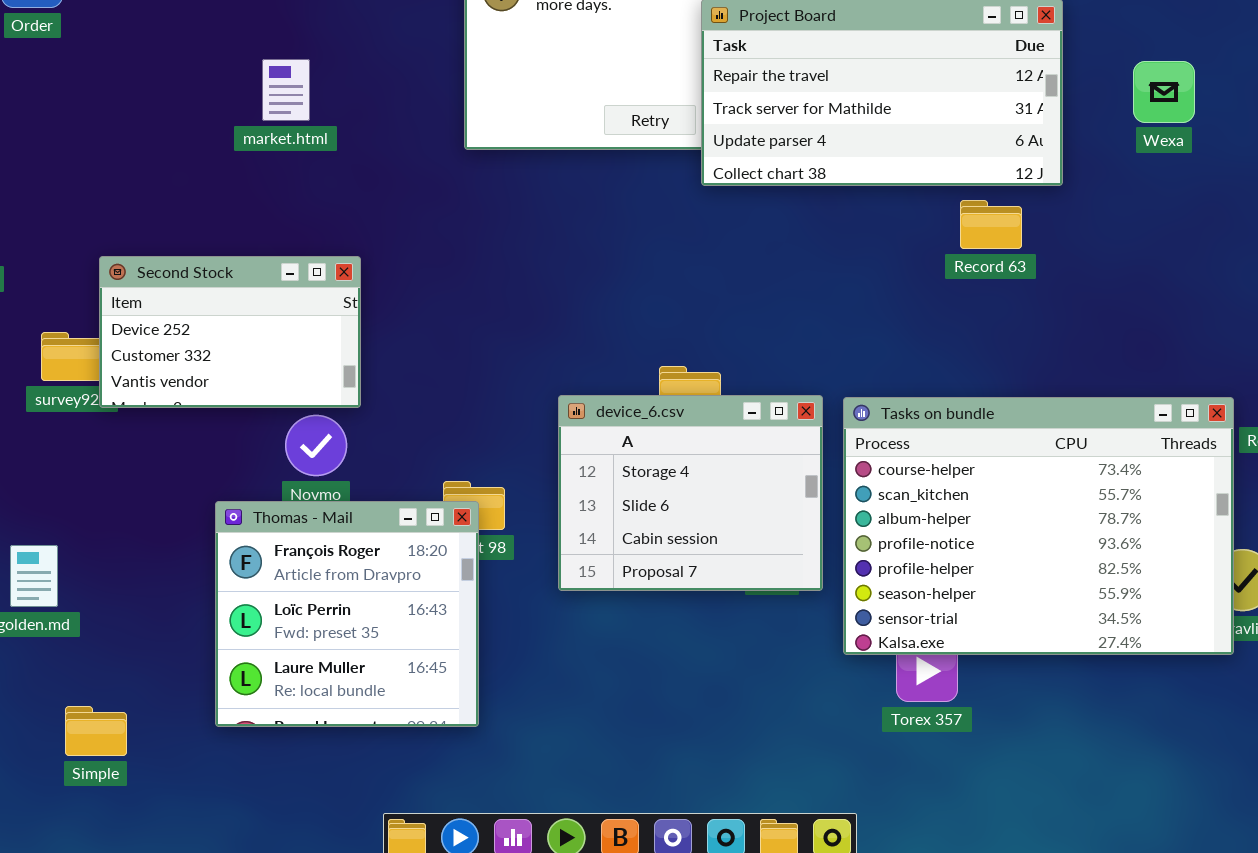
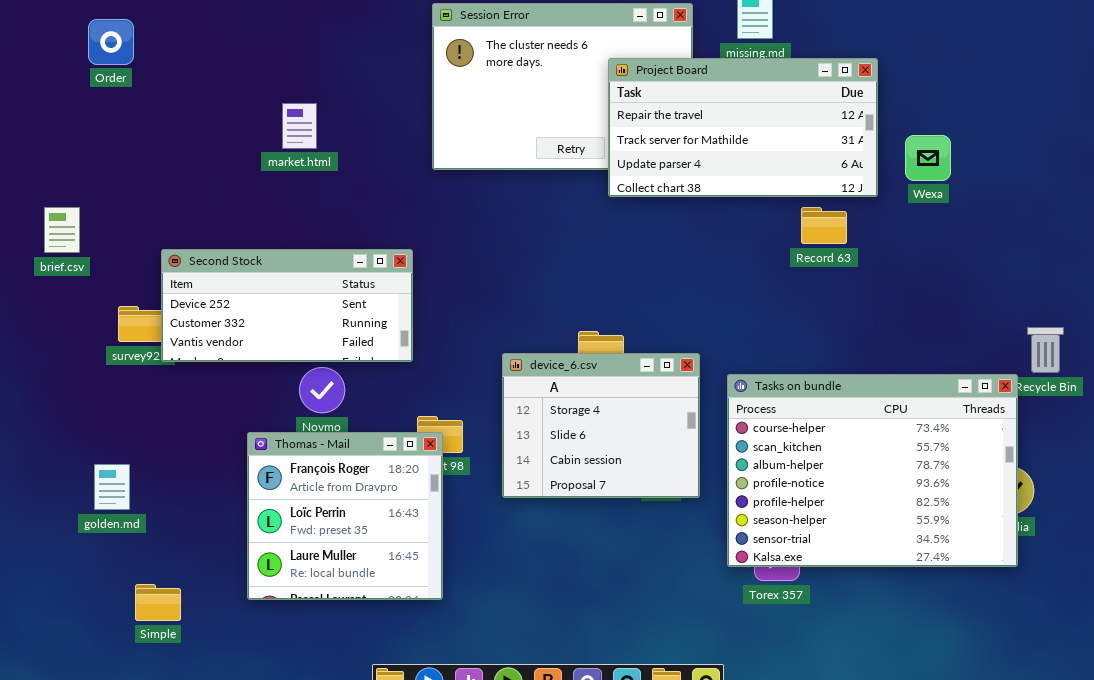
Wexa: [1133,61,1195,123] -> [905,135,951,181], moved
Second Stock: [99,256,361,408] -> [161,249,413,362], resized
Tasks on bundle: [843,397,1234,655] -> [727,374,1018,567], moved

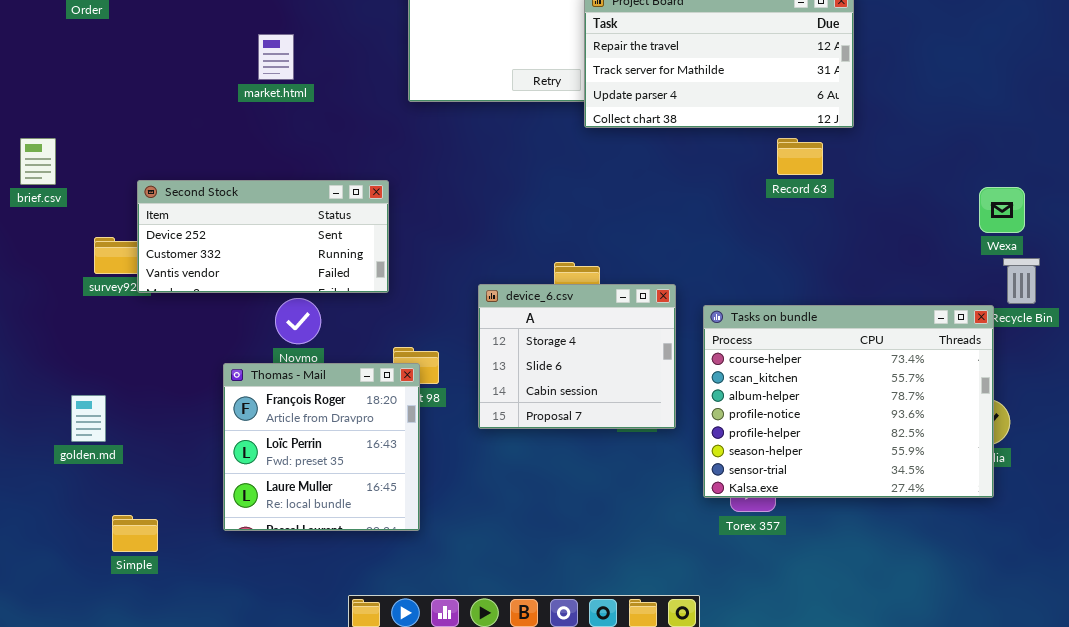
Wexa: [905,135,951,181] -> [979,187,1025,233], moved

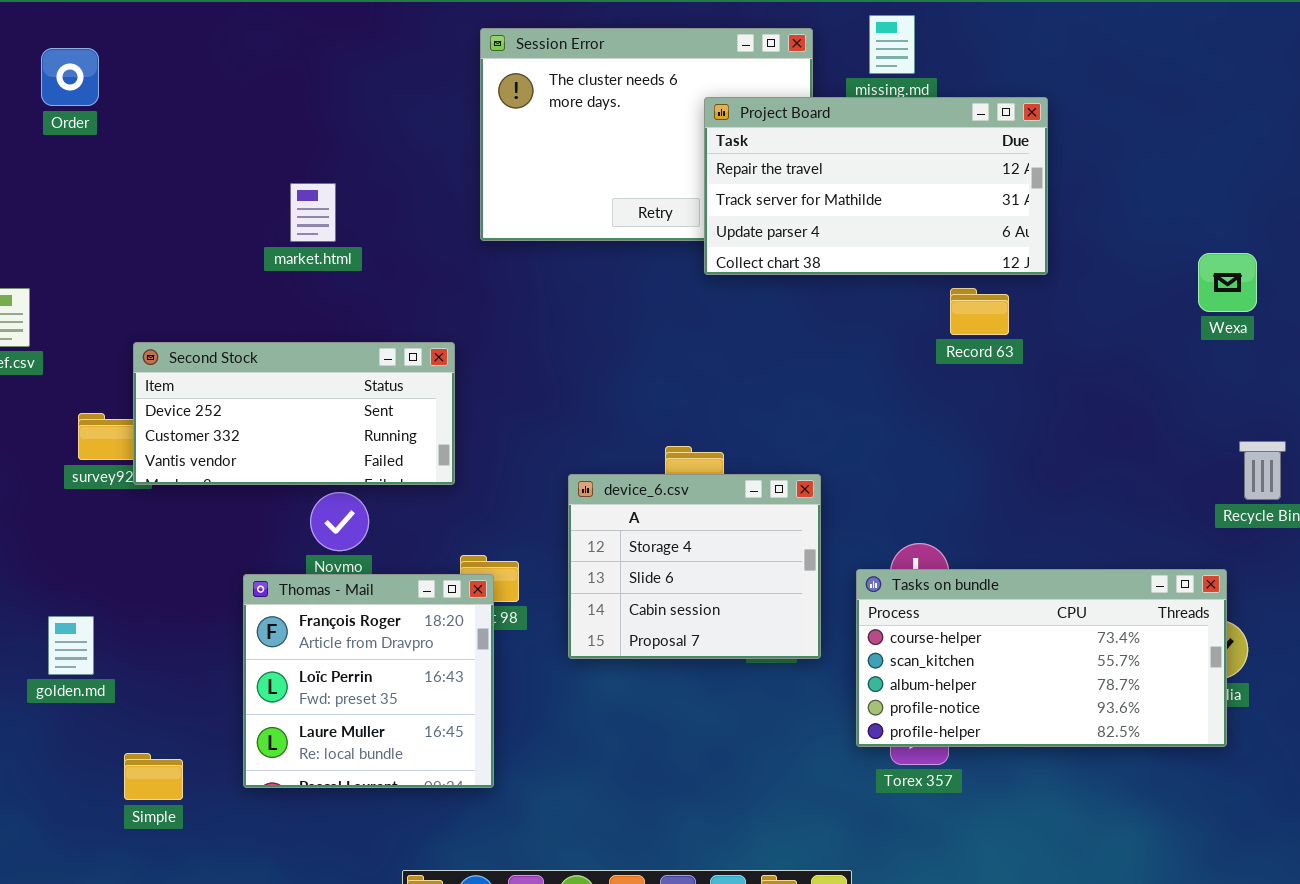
market.html: [258,34,294,80] -> [290,183,336,242], moved
Wexa: [979,187,1025,233] -> [1198,253,1257,312], moved
Tasks on bundle: [703,305,994,498] -> [856,569,1227,747], resized
Simple: [112,515,158,552] -> [124,753,183,800], moved

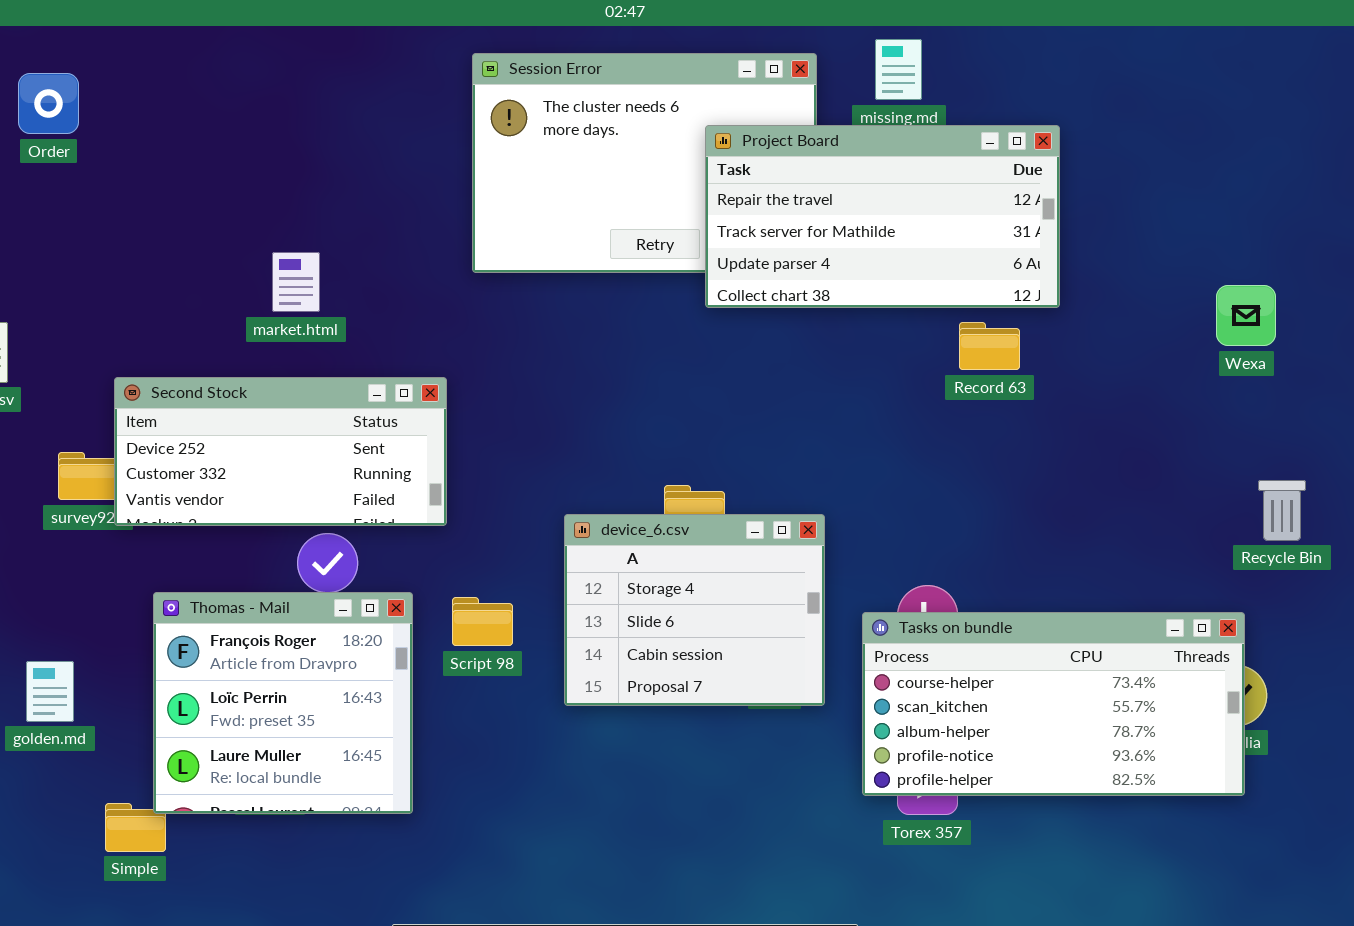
market.html: [290,183,336,242] -> [272,252,320,312], moved
Thomas - Mail: [243,574,494,788] -> [153,592,413,814], moved

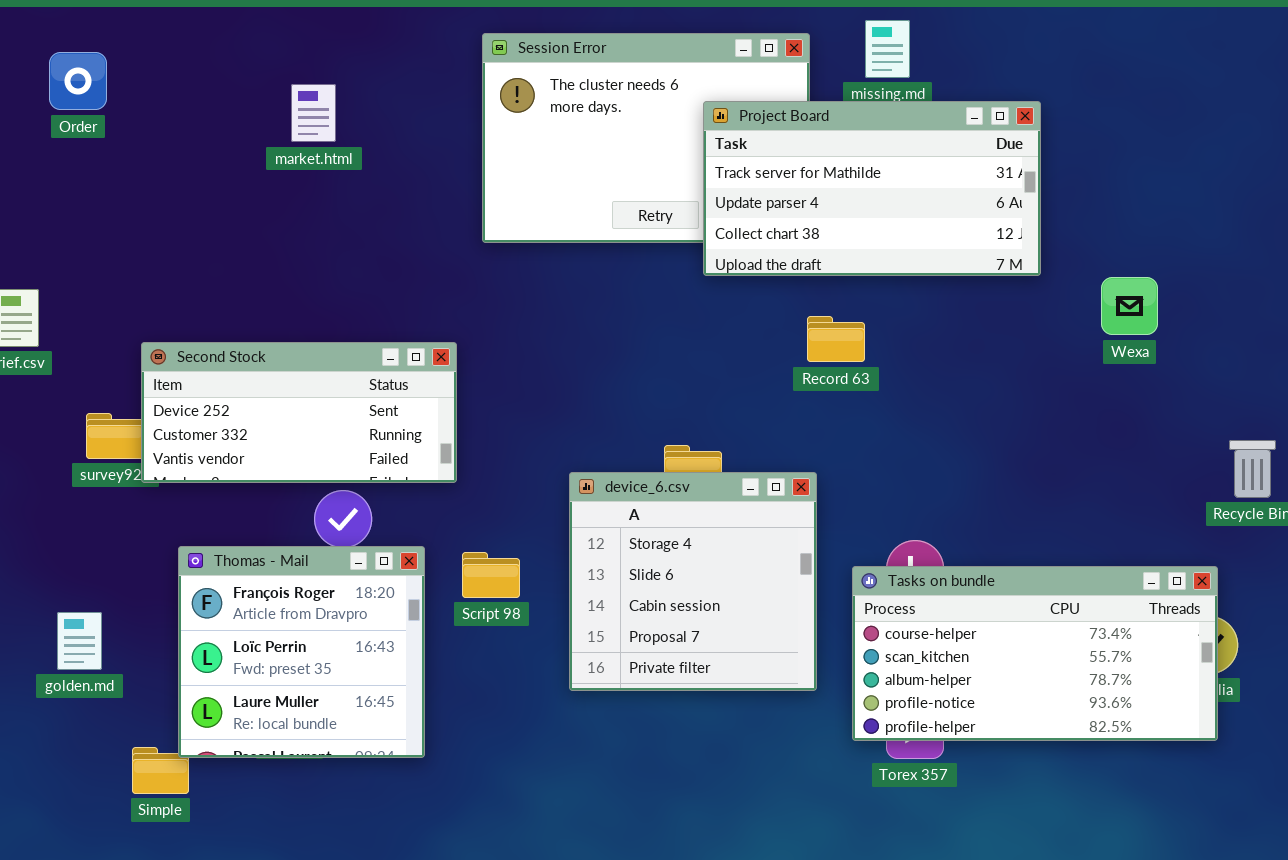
Project Board: [705,125,1060,308] -> [703,101,1041,276], scrolled down 1 row
market.html: [272,252,320,312] -> [291,84,336,142], moved
Wexa: [1216,285,1276,346] -> [1101,277,1158,335], moved
Record 63: [959,322,1020,370] -> [807,316,865,362], moved
device_6.csv: [564,514,825,706] -> [569,472,817,691], resized

